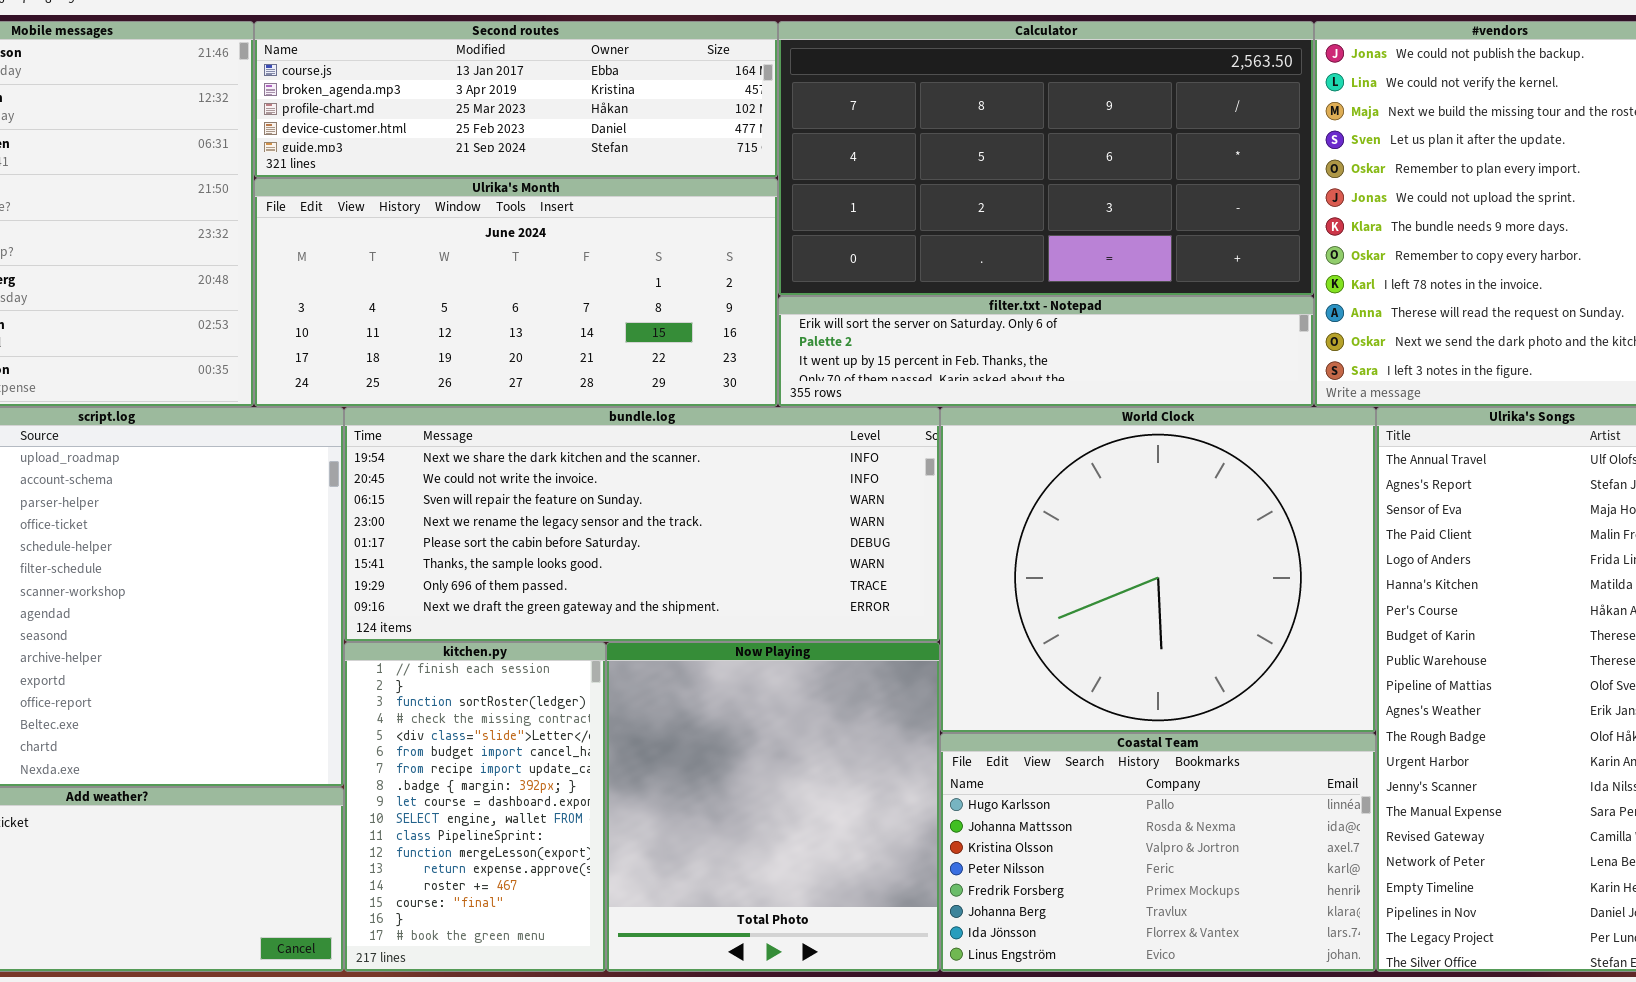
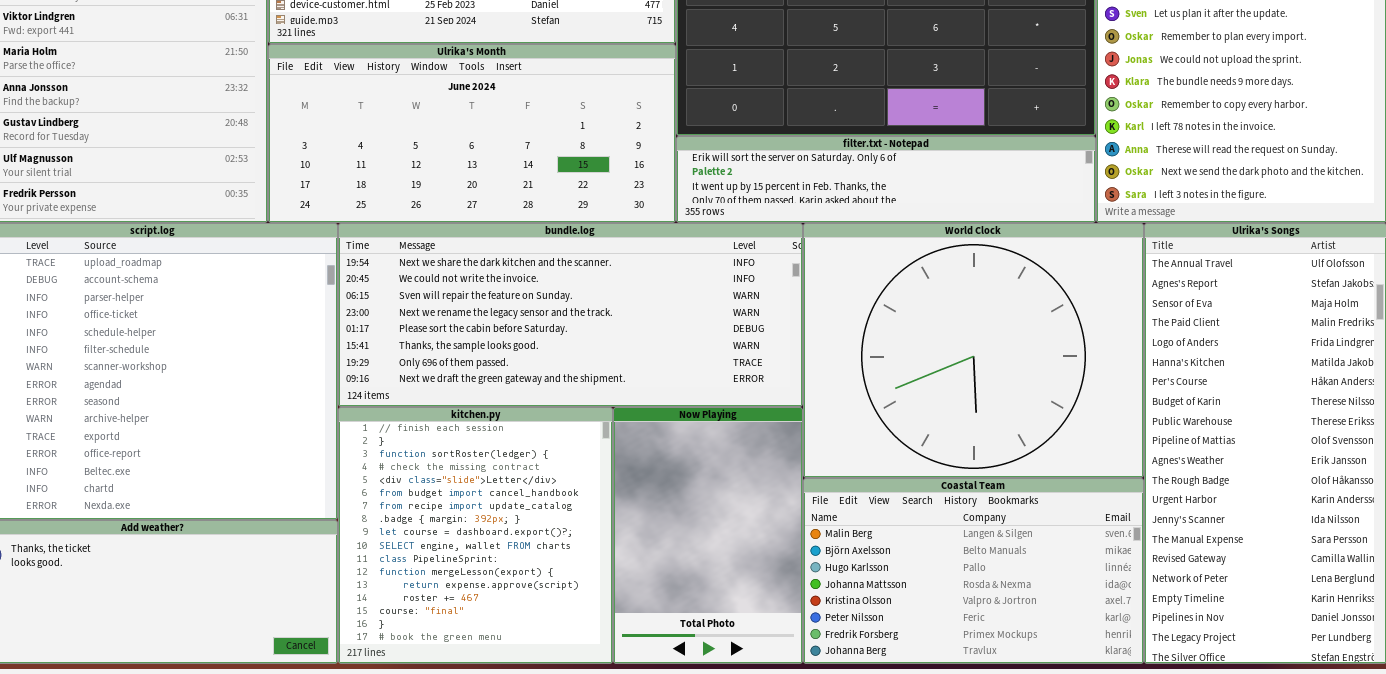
kitchen.py: [344,642,606,972] -> [338,407,613,664], resized
Now Playing: [606,642,940,972] -> [613,407,803,664], resized
Coastal Team: [940,733,1376,972] -> [803,478,1144,664], scrolled up 2 rows

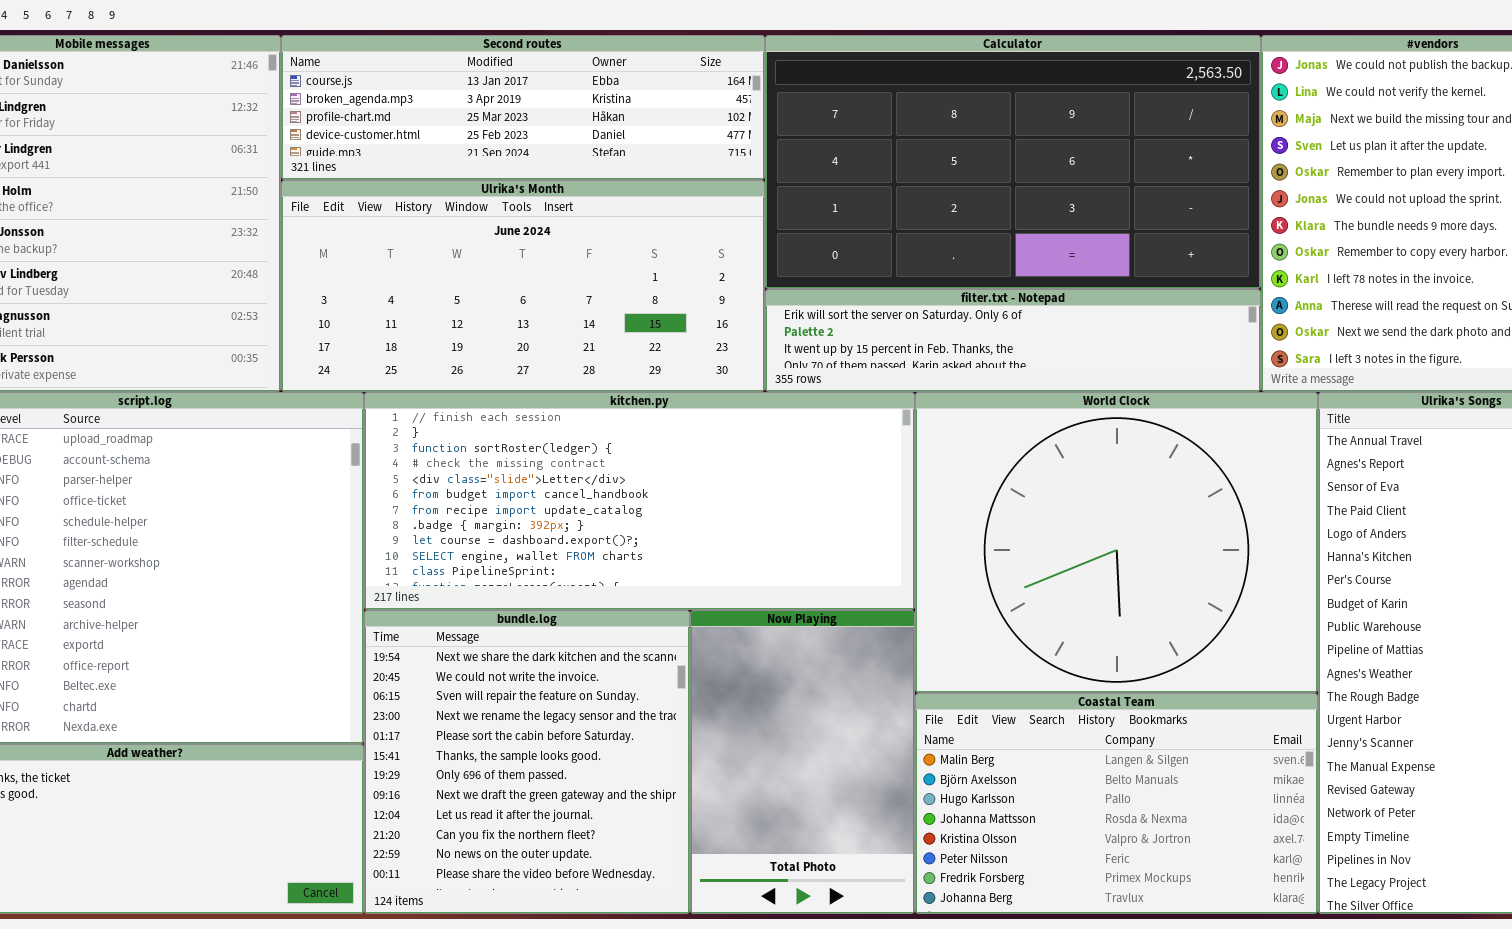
bundle.log: [338,223,803,407] -> [364,610,690,914], moved, resized
kitchen.py: [338,407,613,664] -> [364,392,915,610], moved, resized

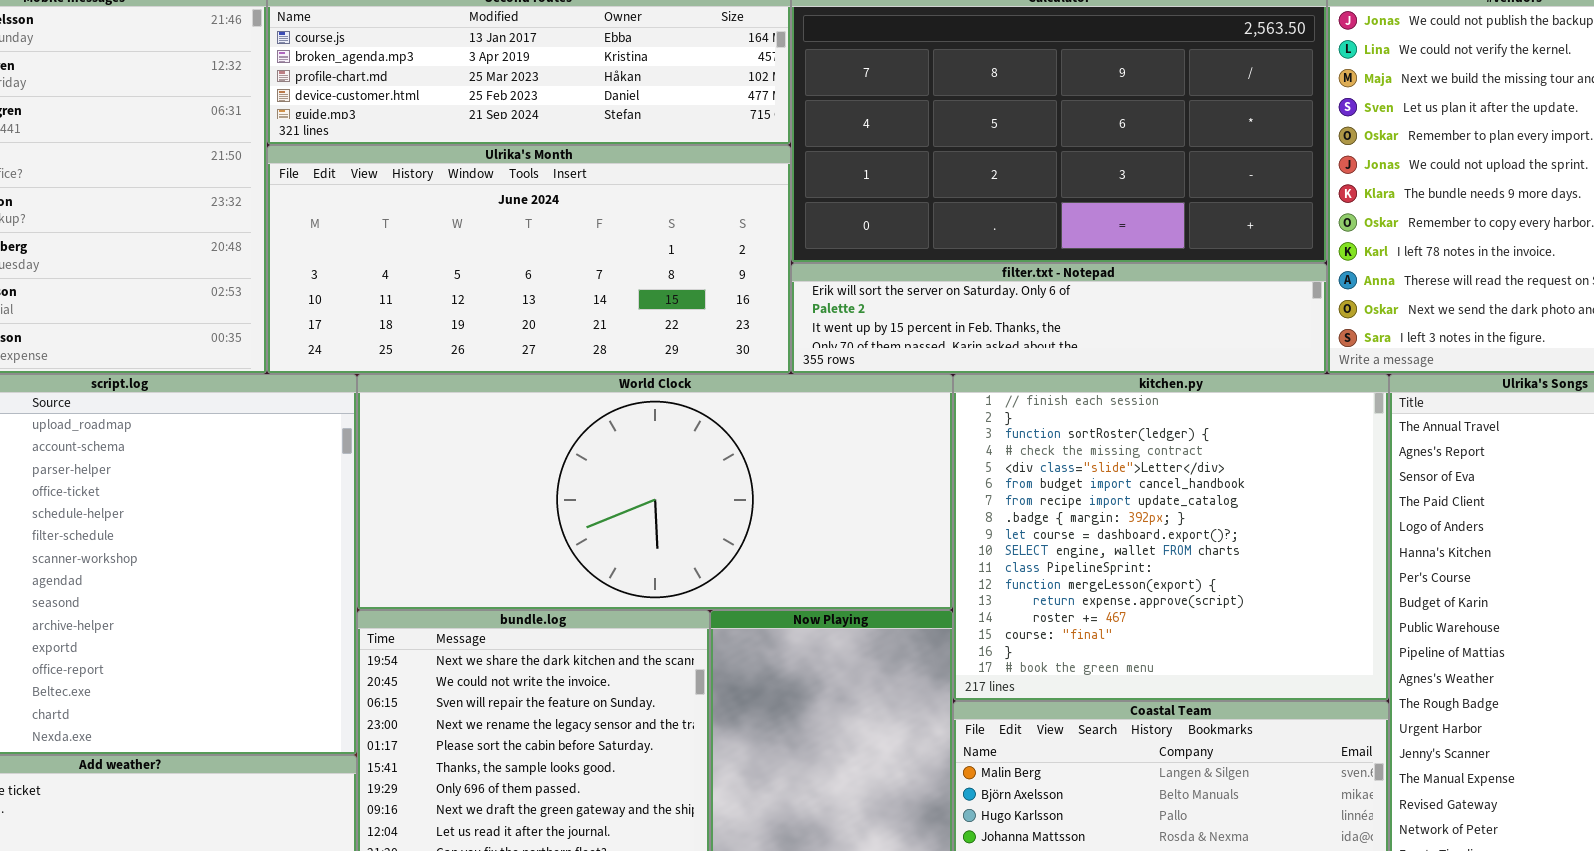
kitchen.py: [364,392,915,610] -> [953,374,1389,701], moved, resized
World Clock: [915,392,1318,693] -> [357,374,953,610], moved, resized

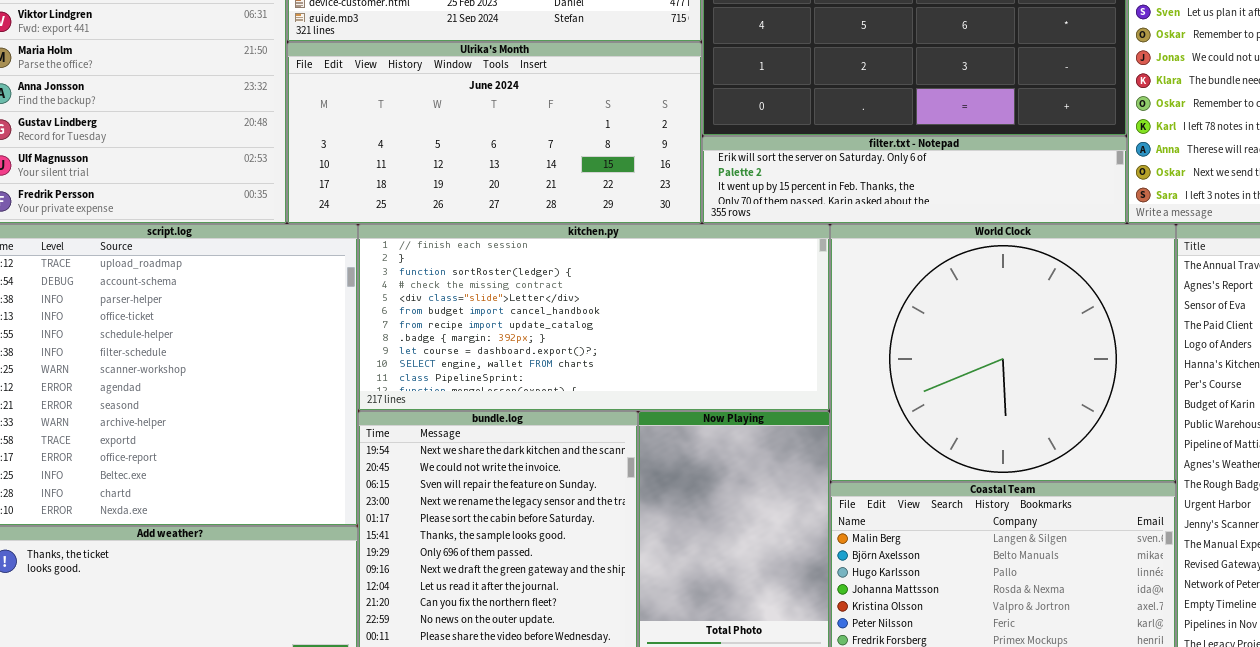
World Clock: [357,374,953,610] -> [830,224,1176,482], moved, resized
kitchen.py: [953,374,1389,701] -> [358,224,830,411], moved, resized

